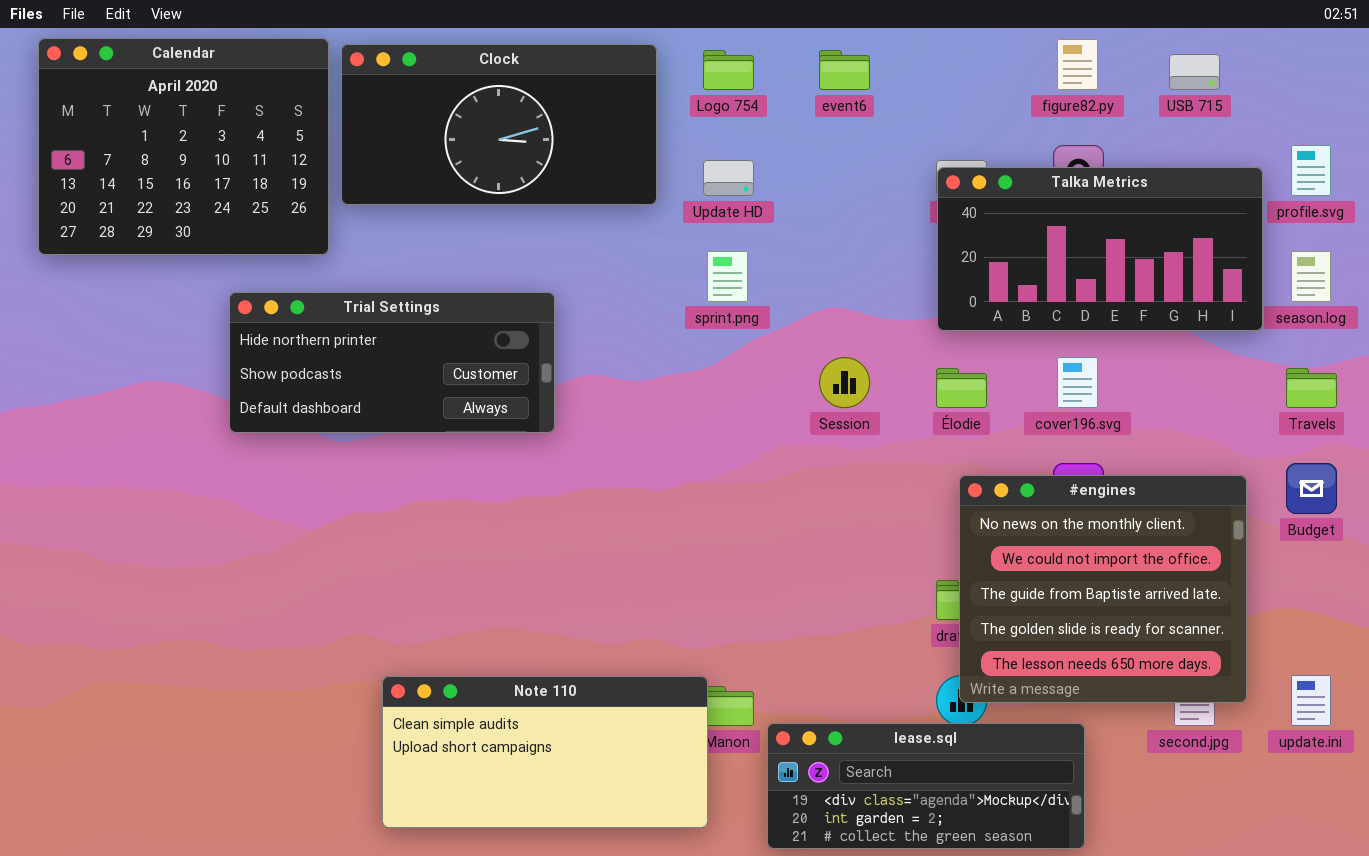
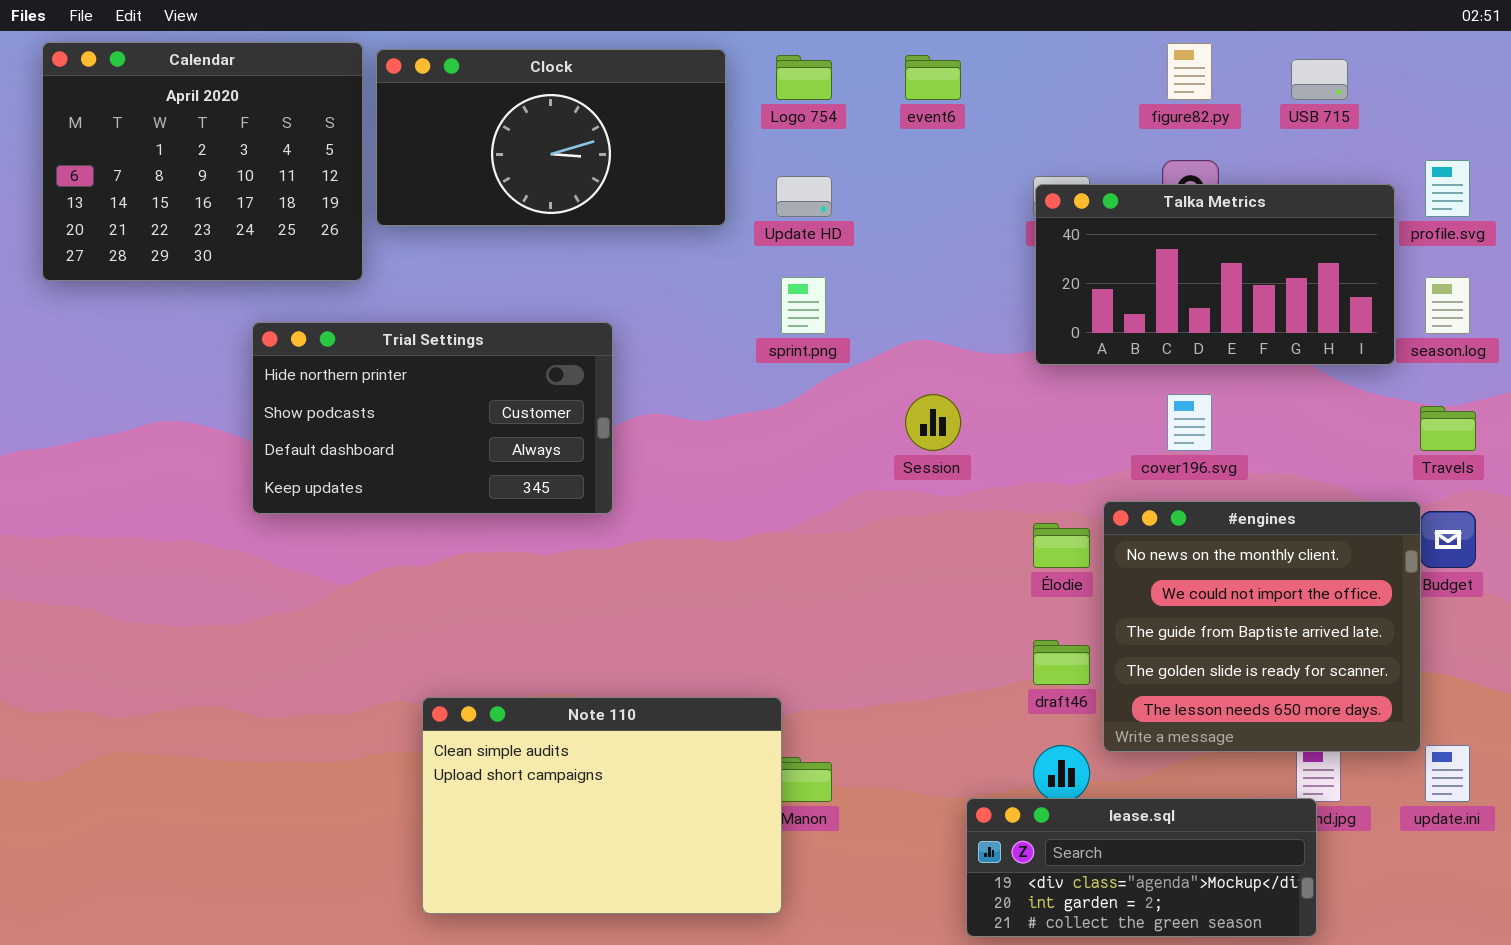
Trial Settings: [229,292,555,433] -> [252,322,613,514], resized
Élodie: [936,368,987,408] -> [1033,523,1090,568], moved
#engines: [959,475,1247,703] -> [1103,501,1421,752], moved
Note 110: [382,676,708,828] -> [422,697,782,914], resized
lease.sql: [767,723,1085,849] -> [966,798,1317,937], moved

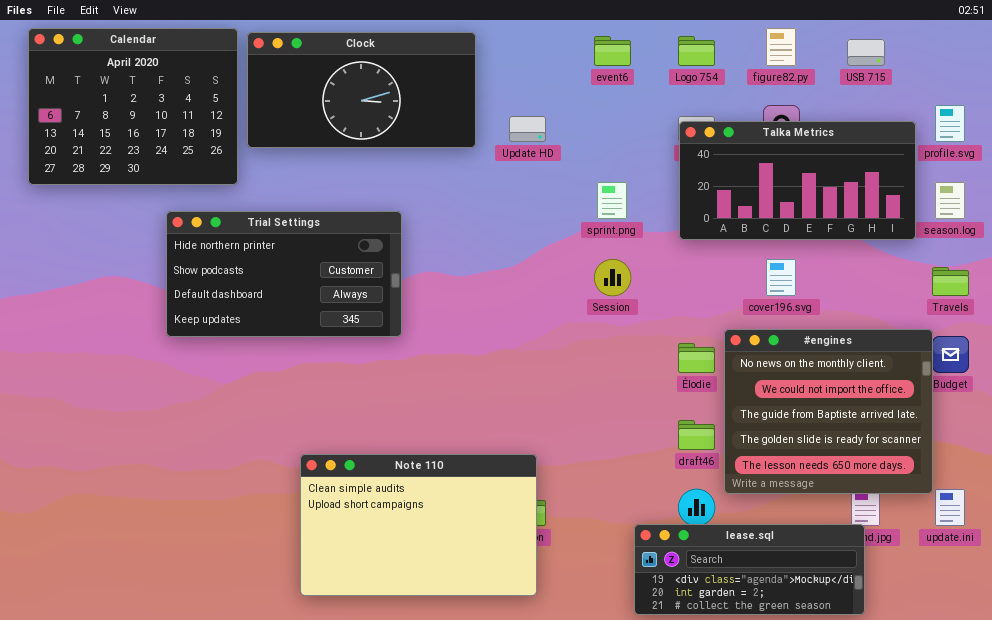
Logo 754: [776,55,832,100] -> [678,36,715,66], moved
sprint.png: [781,277,826,334] -> [597,182,627,219], moved
Note 110: [422,697,782,914] -> [300,454,537,596], moved

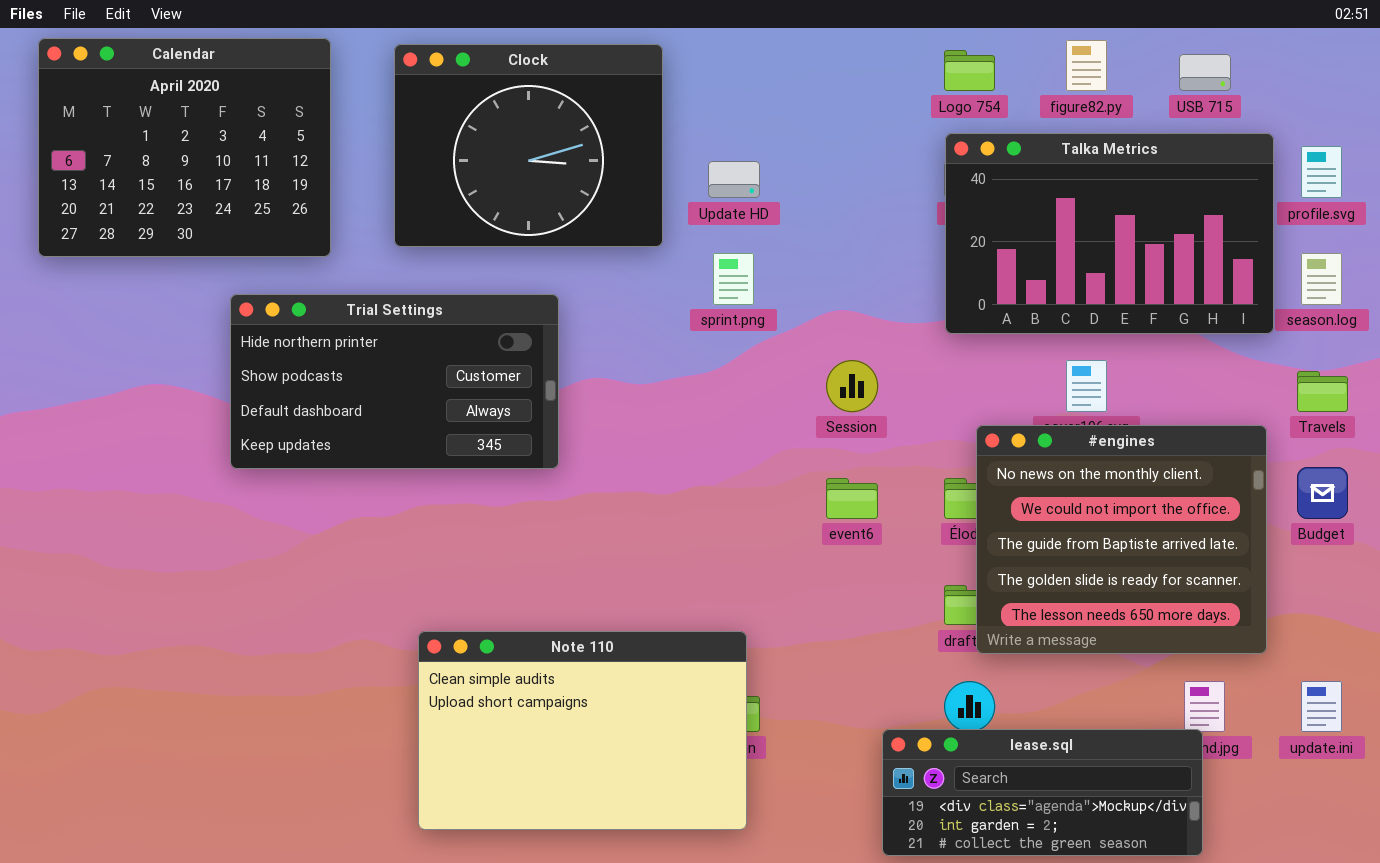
Clock: [247,32,476,148] -> [394,44,663,247], resized
event6: [594,36,631,66] -> [826,478,878,519], moved
Talka Metrics: [679,121,916,240] -> [945,133,1274,334], resized
sprint.png: [597,182,627,219] -> [713,253,754,305], moved
#engines: [724,329,933,494] -> [976,425,1267,654], moved

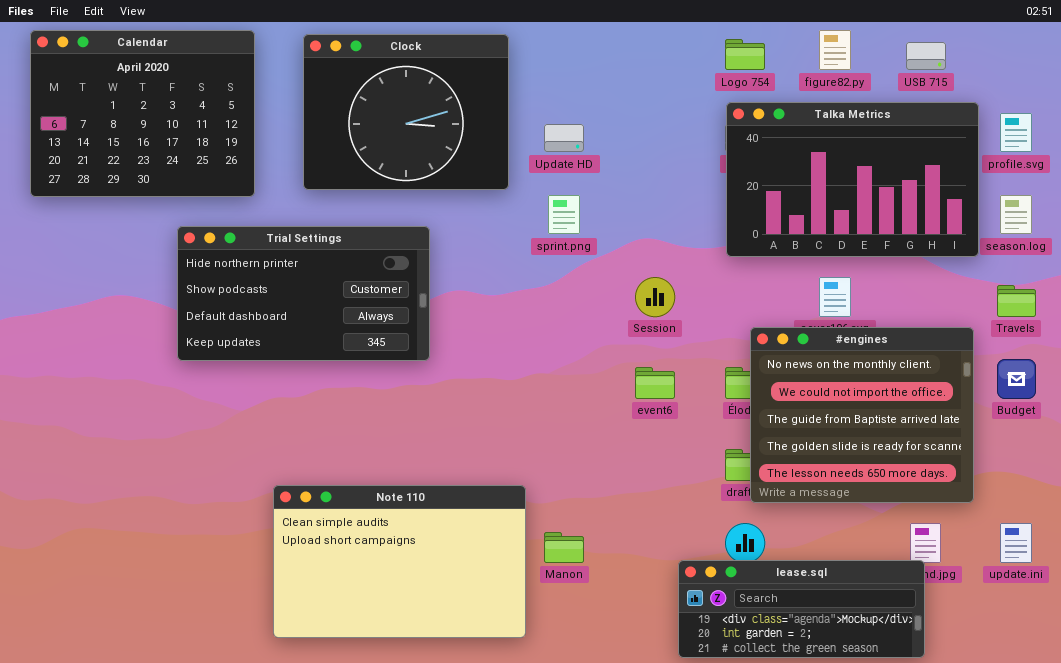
Note 110: [418,631,747,830] -> [273,485,526,638], moved

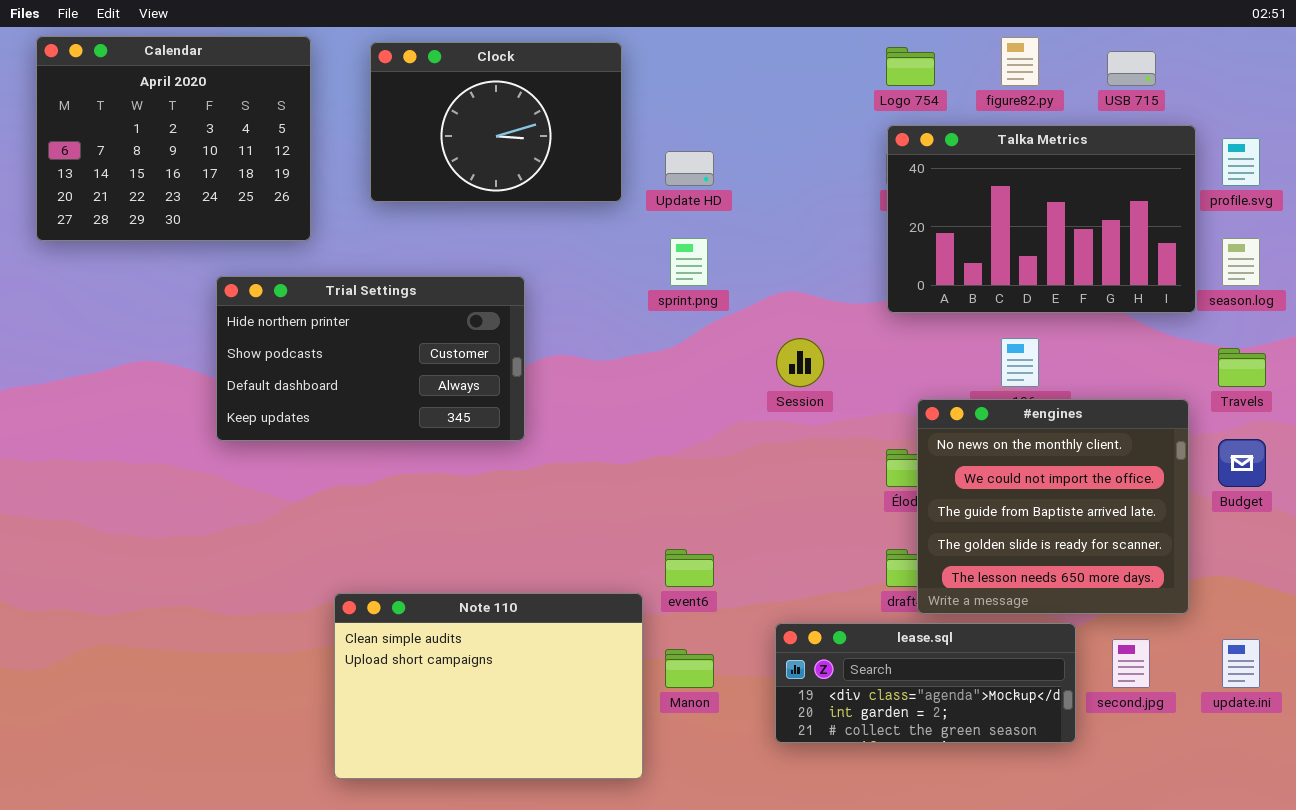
Clock: [303,34,509,190] -> [370,42,622,202], resized
event6: [635,367,675,399] -> [665,549,714,587], moved
lease.sql: [678,560,925,658] -> [775,623,1076,743], moved

